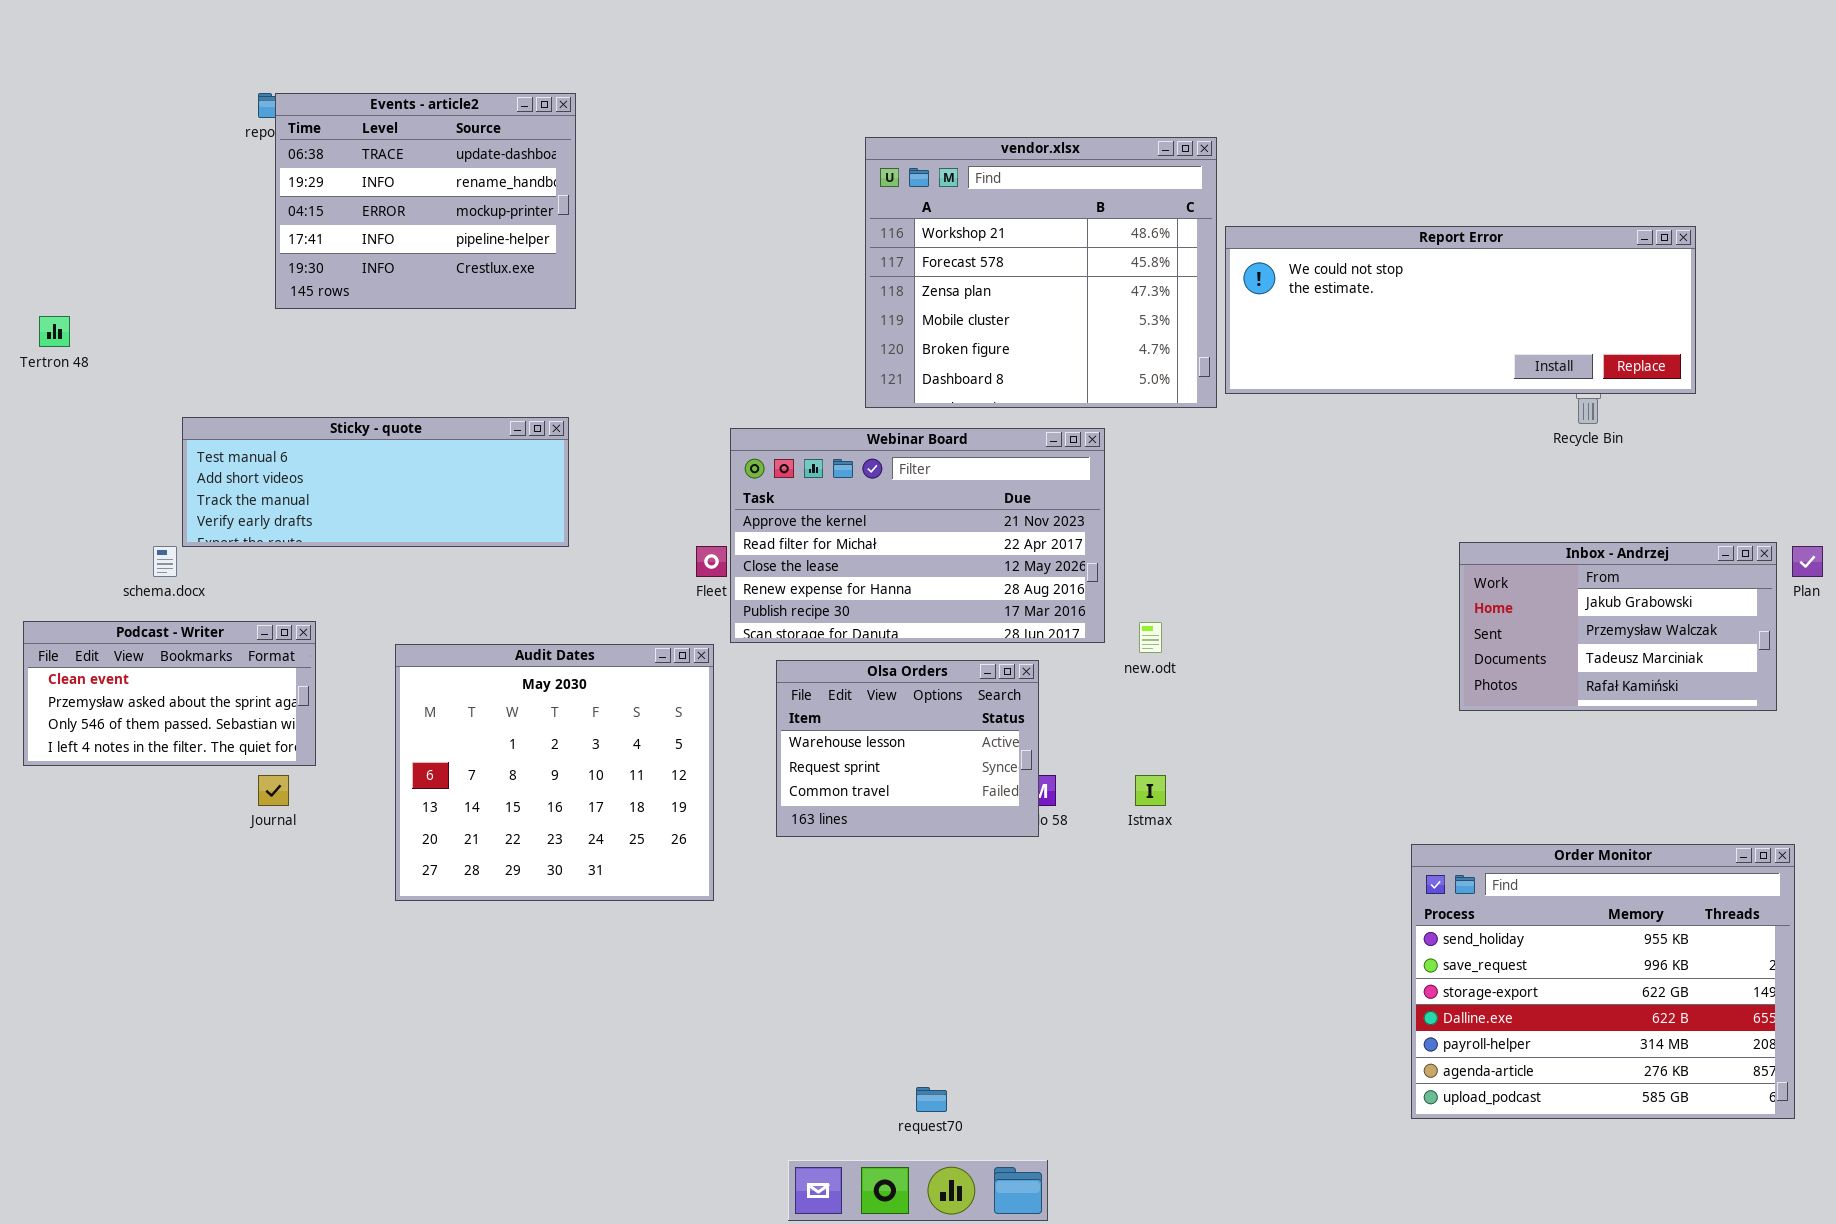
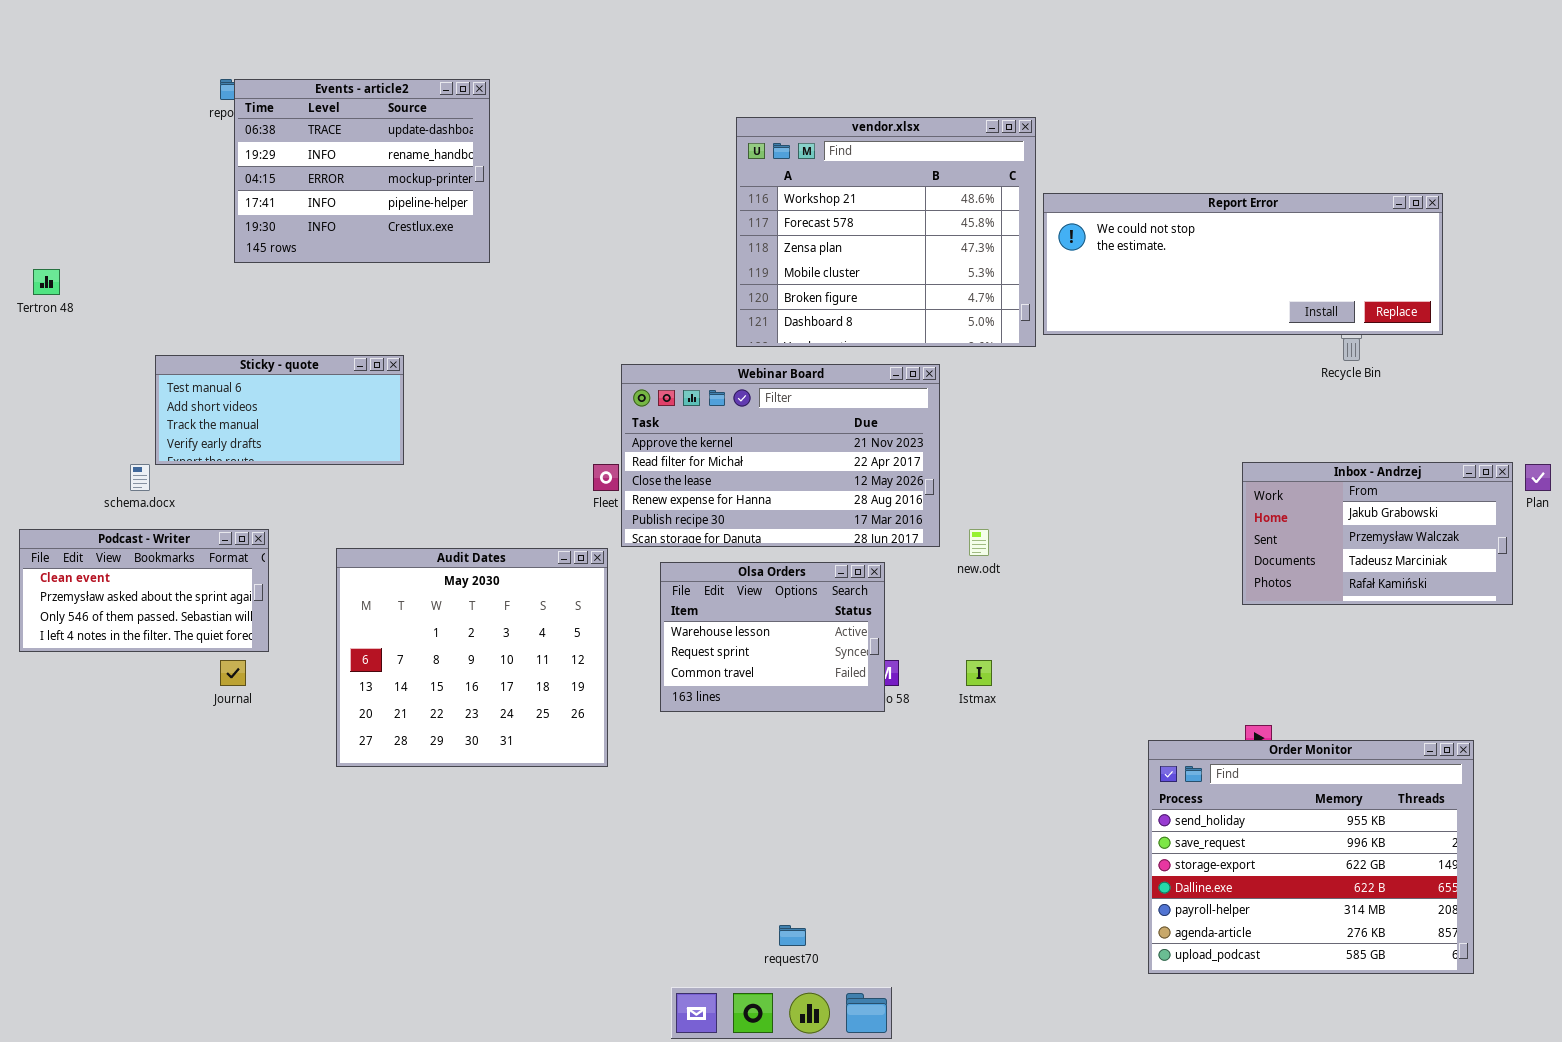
Sticky - quote: [182,417,569,547] -> [155,355,404,465], resized
Order Monitor: [1411,844,1795,1119] -> [1148,740,1474,974], moved

